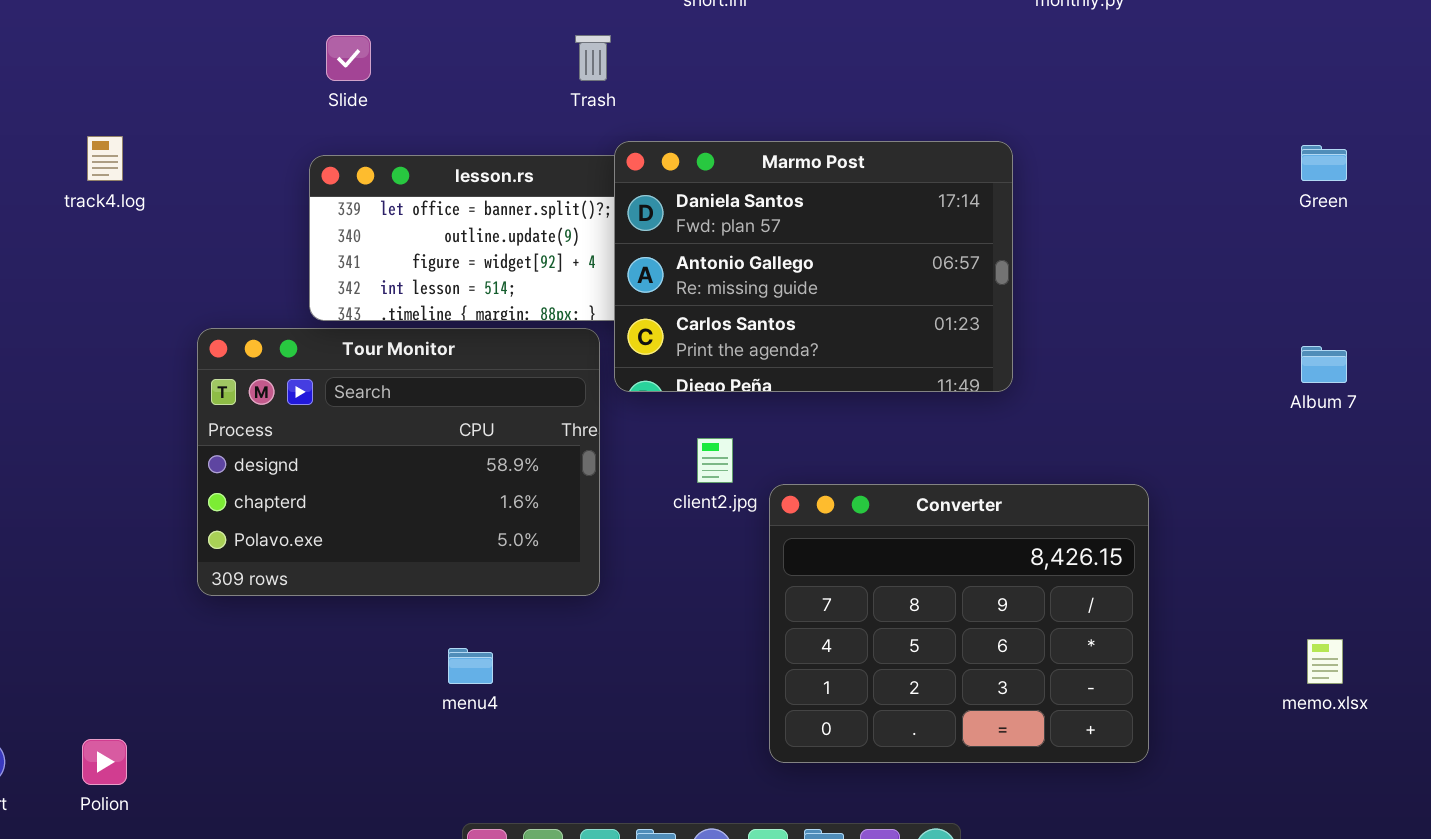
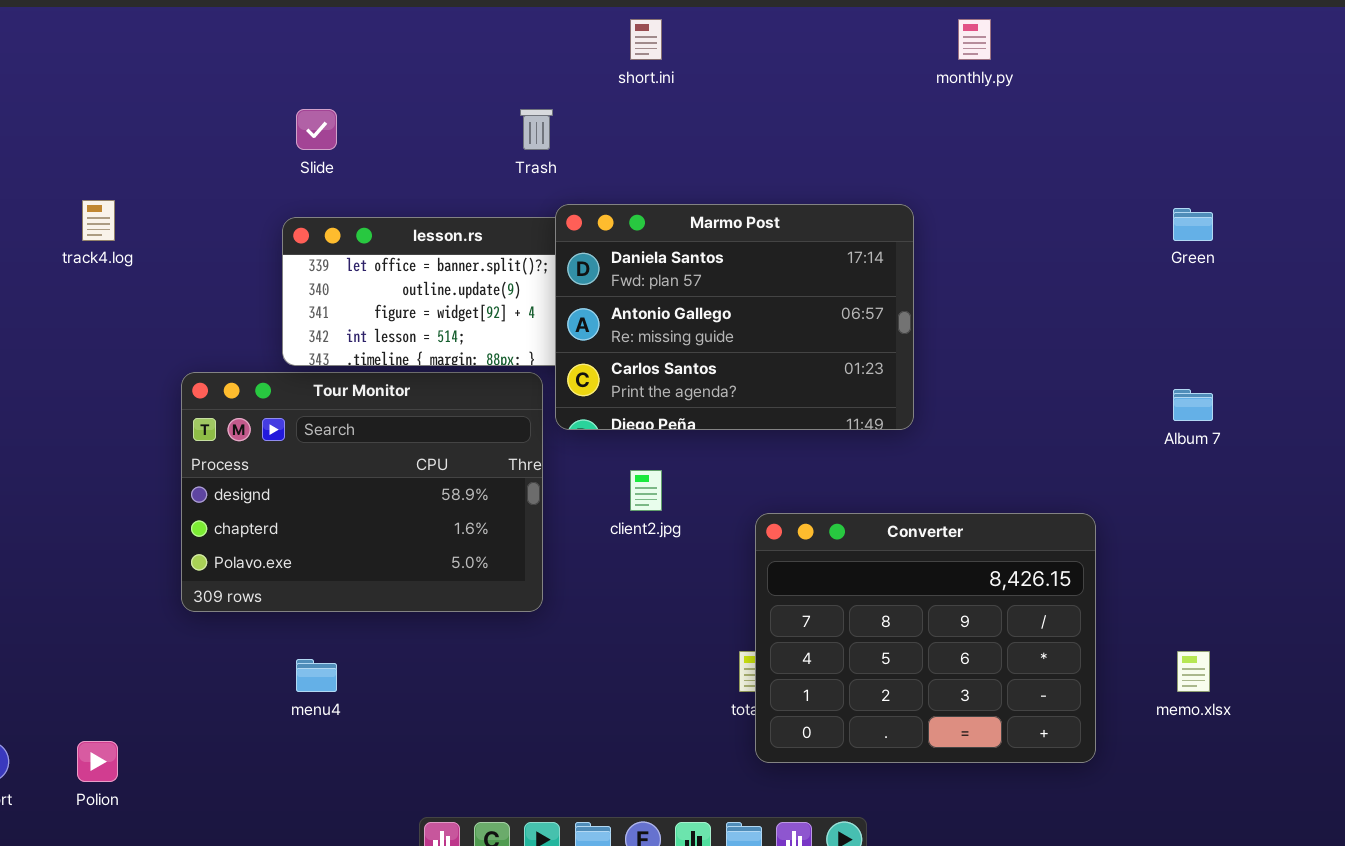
Converter: [769,484,1149,763] -> [755,513,1096,763], moved
menu4: [448,648,493,684] -> [296,659,337,692], moved

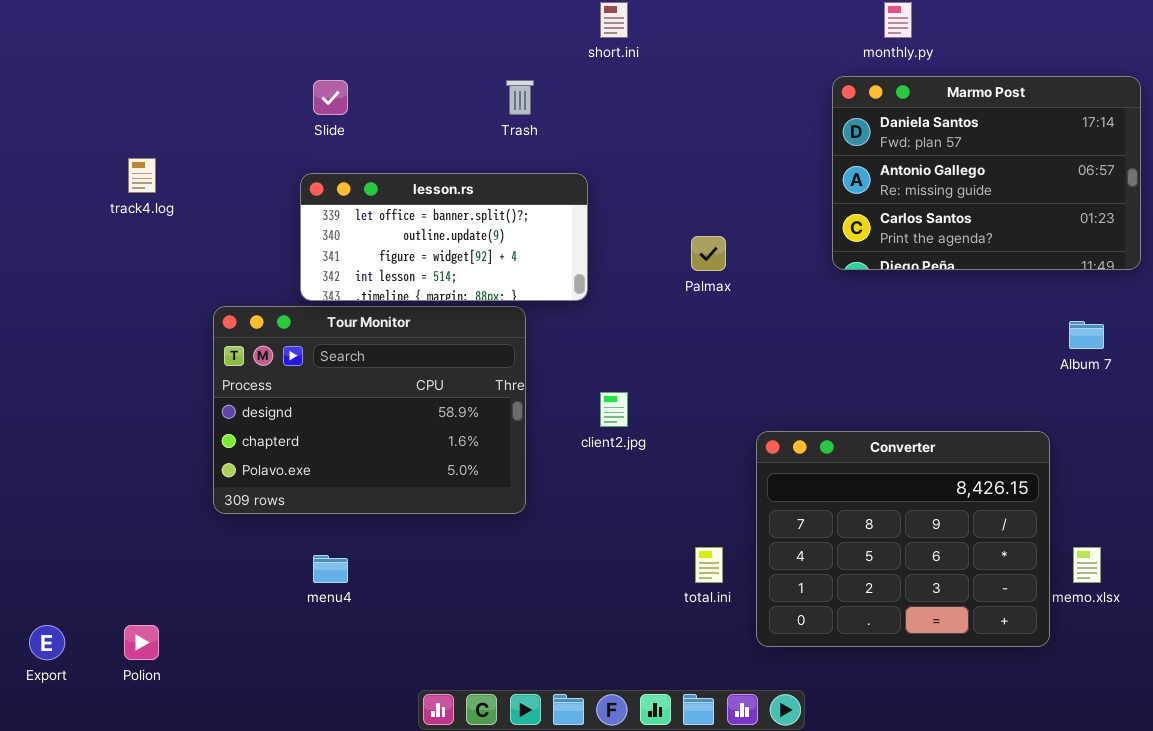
Marmo Post: [555,204,914,430] -> [832,76,1141,270], moved
Converter: [755,513,1096,763] -> [756,431,1050,647], moved

